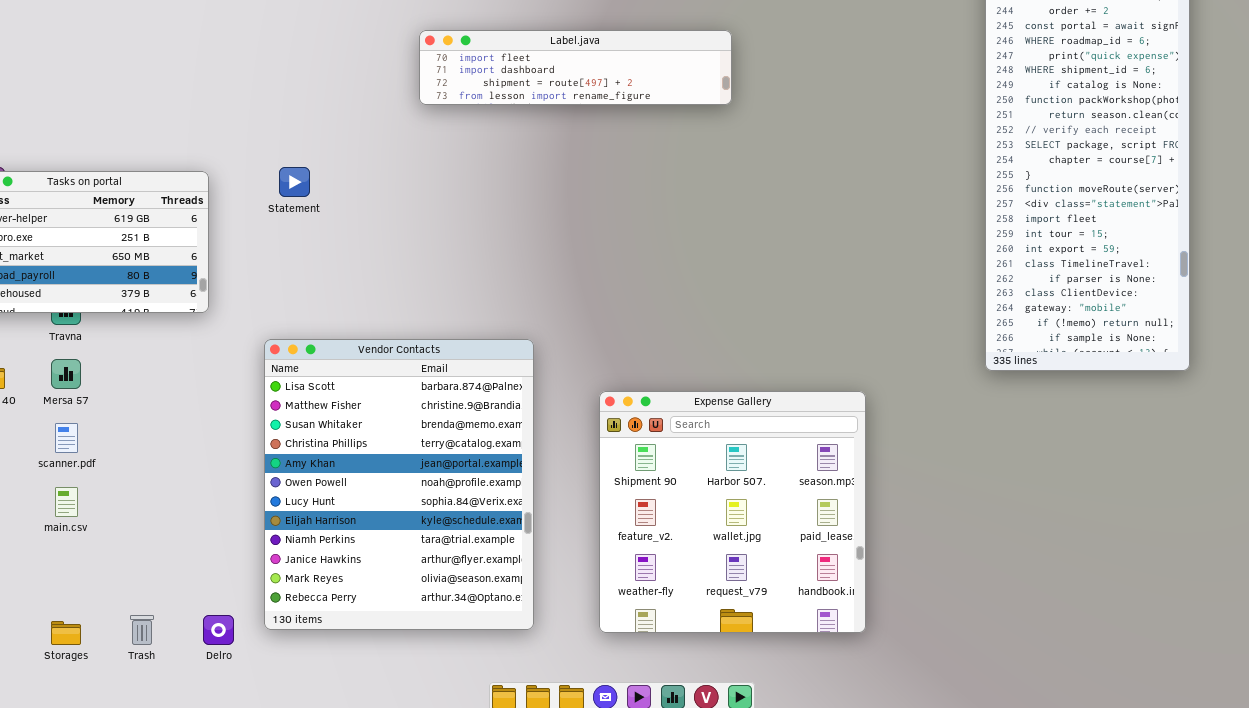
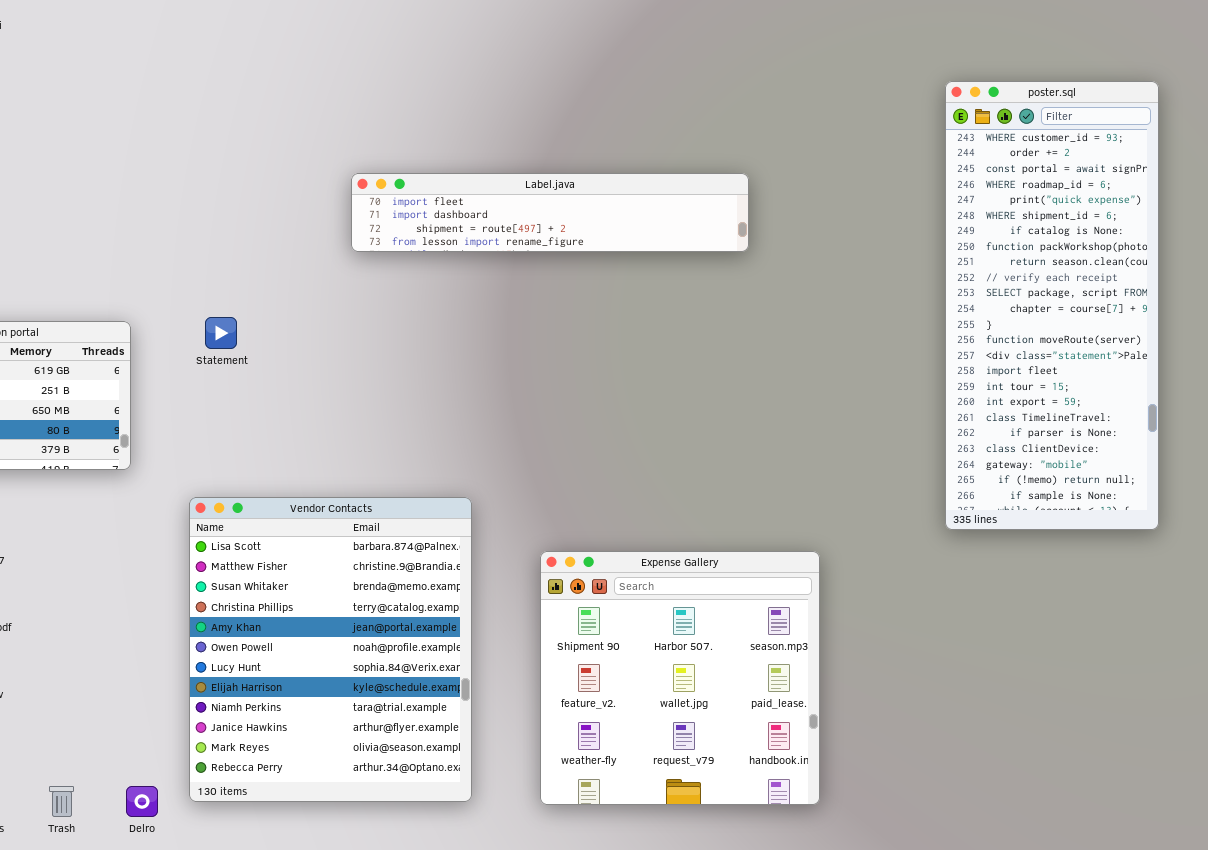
Label.java: [419,30,732,105] -> [351,173,749,252], resized

